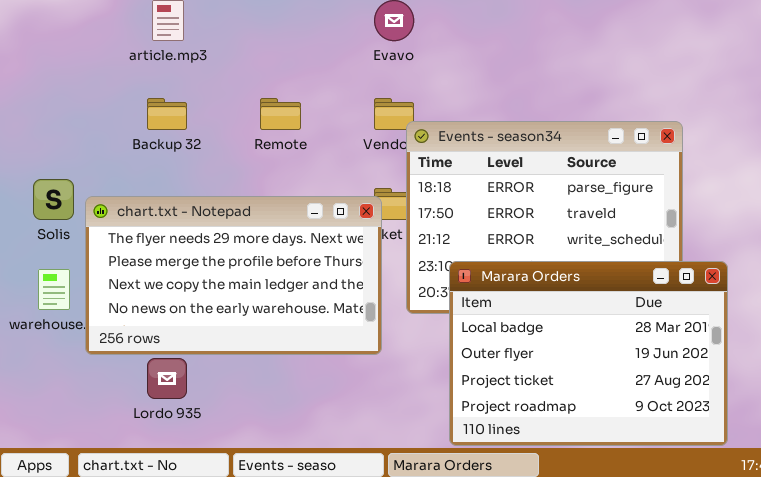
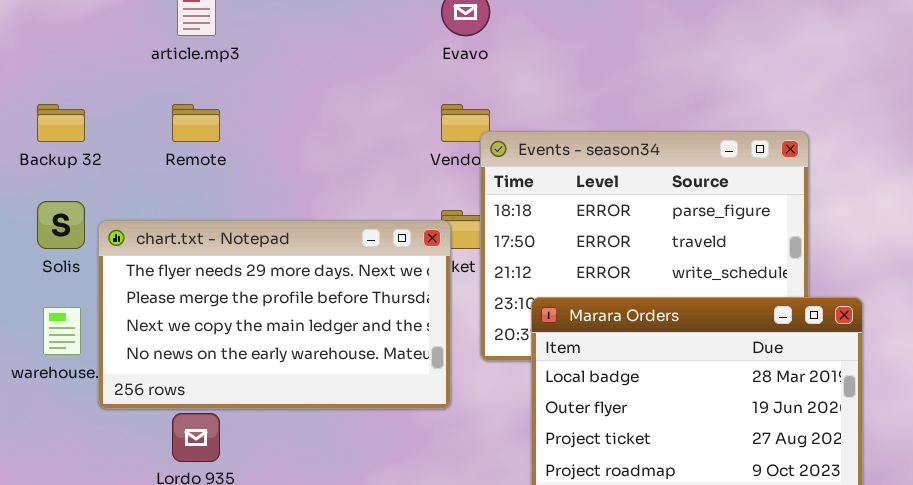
Backup 32: [147,98,187,130] -> [37,104,85,142], moved
Remote: [260,98,301,130] -> [172,104,220,142], moved

